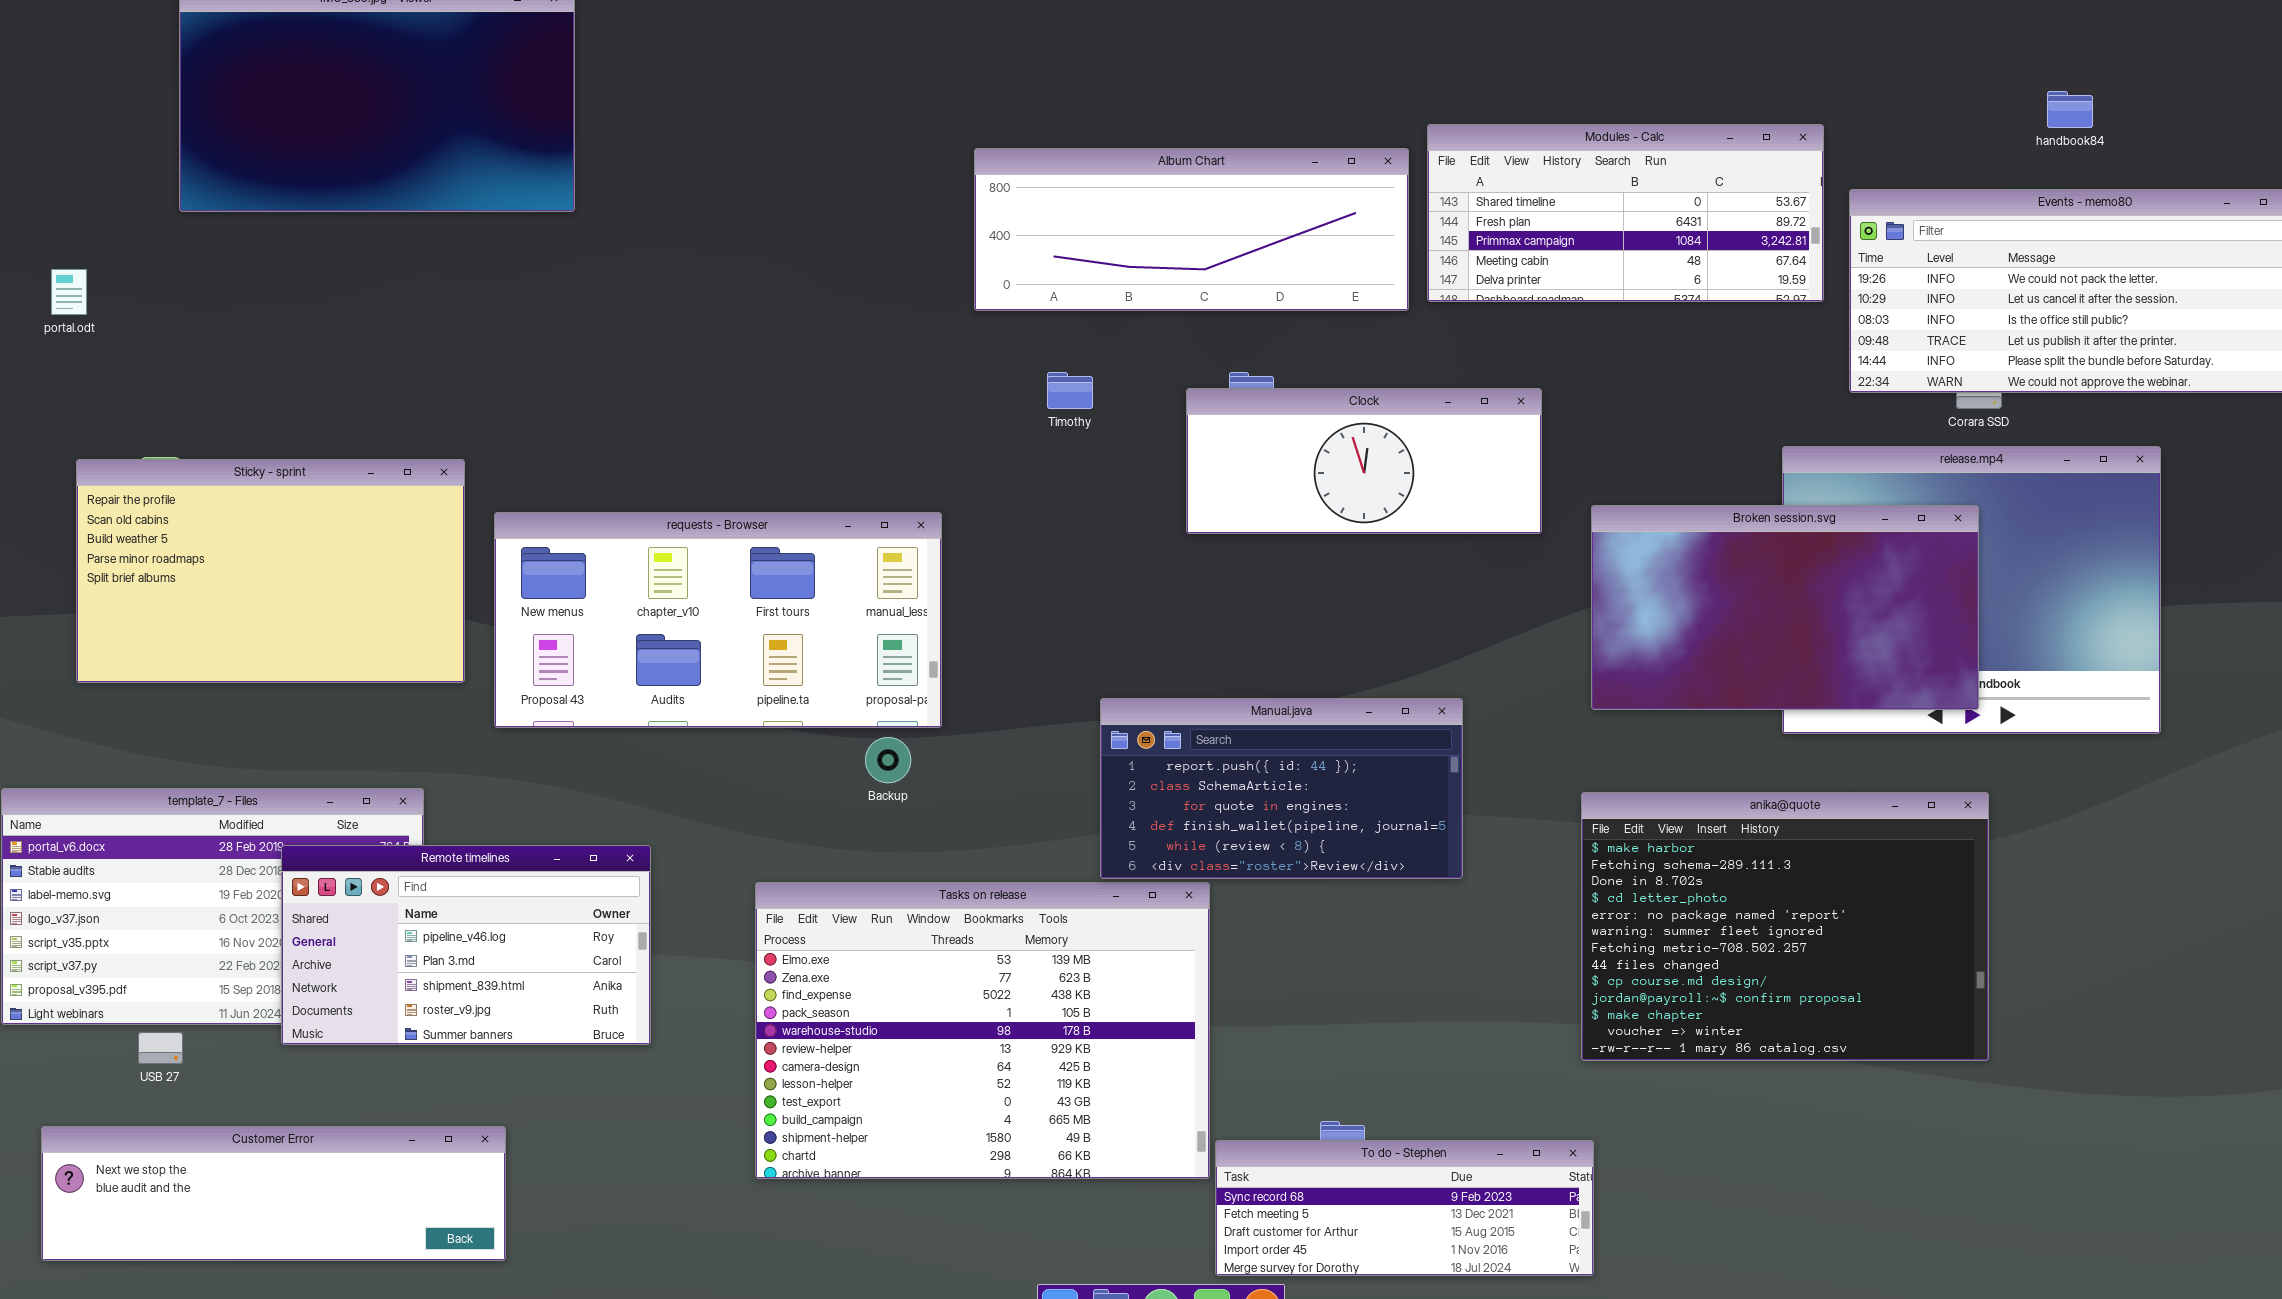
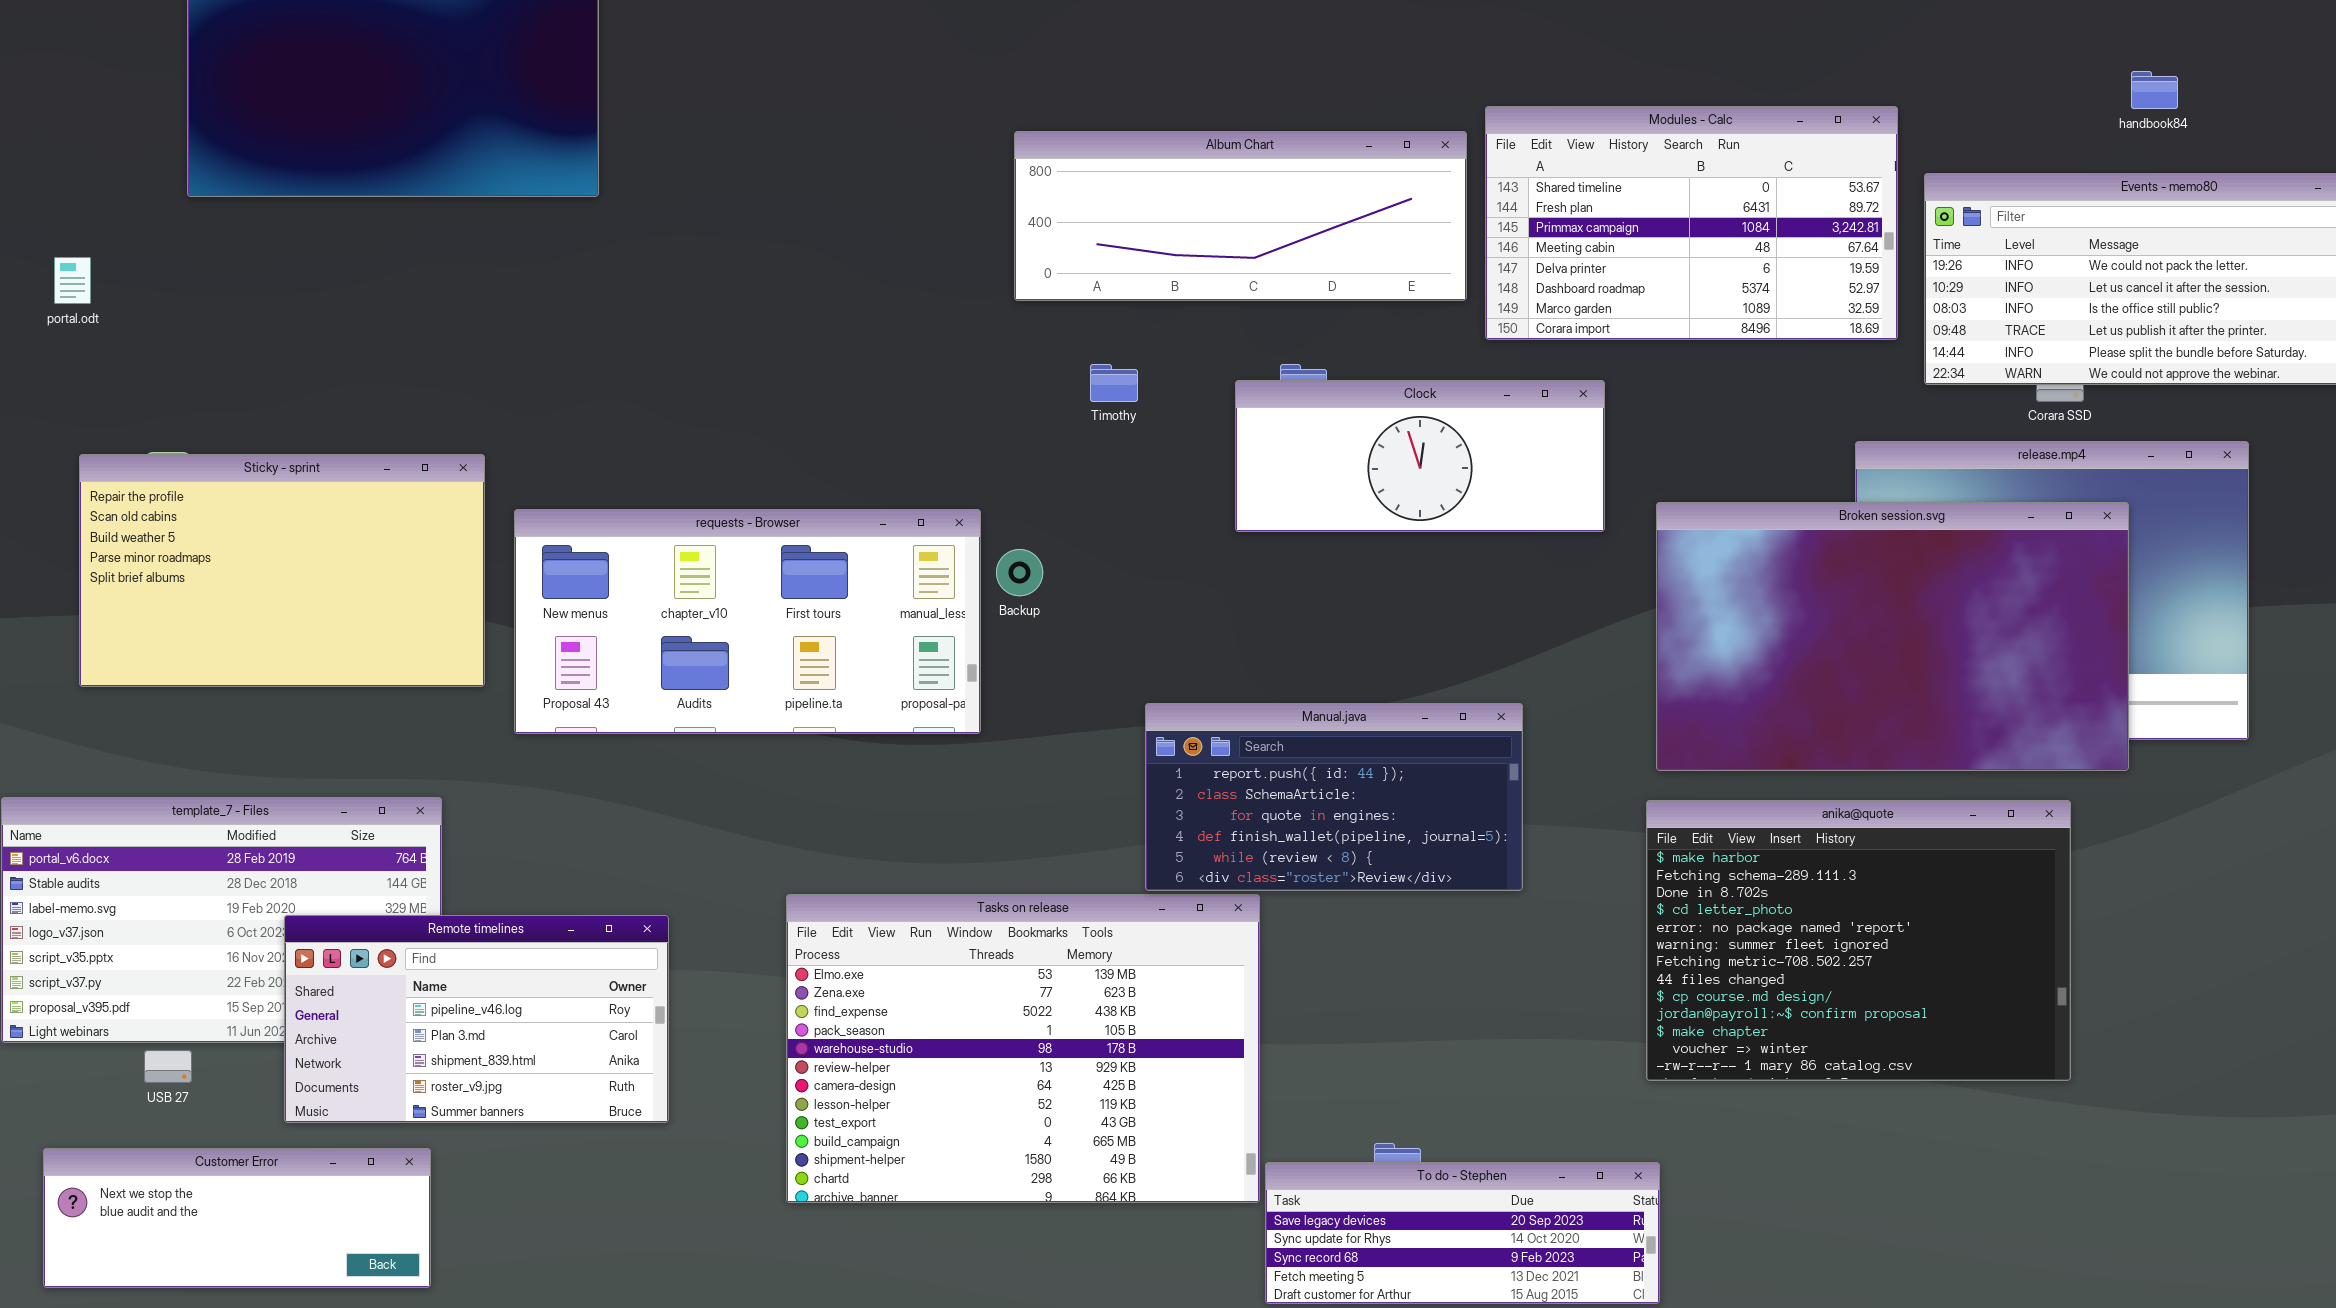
Modules - Calc: [1427,124,1824,302] -> [1485,106,1898,340], resized
Broken session.svg: [1591,505,1979,710] -> [1656,502,2129,771], resized
Backup: [865,737,911,783] -> [996,549,1043,596], moved
Remote timelines: [281,845,651,1045] -> [284,915,669,1123], moved
Customer Error: [41,1126,506,1261] -> [43,1148,431,1288], resized
To do - Stephen: [1215,1140,1594,1276] -> [1265,1162,1660,1304], scrolled up 2 rows

